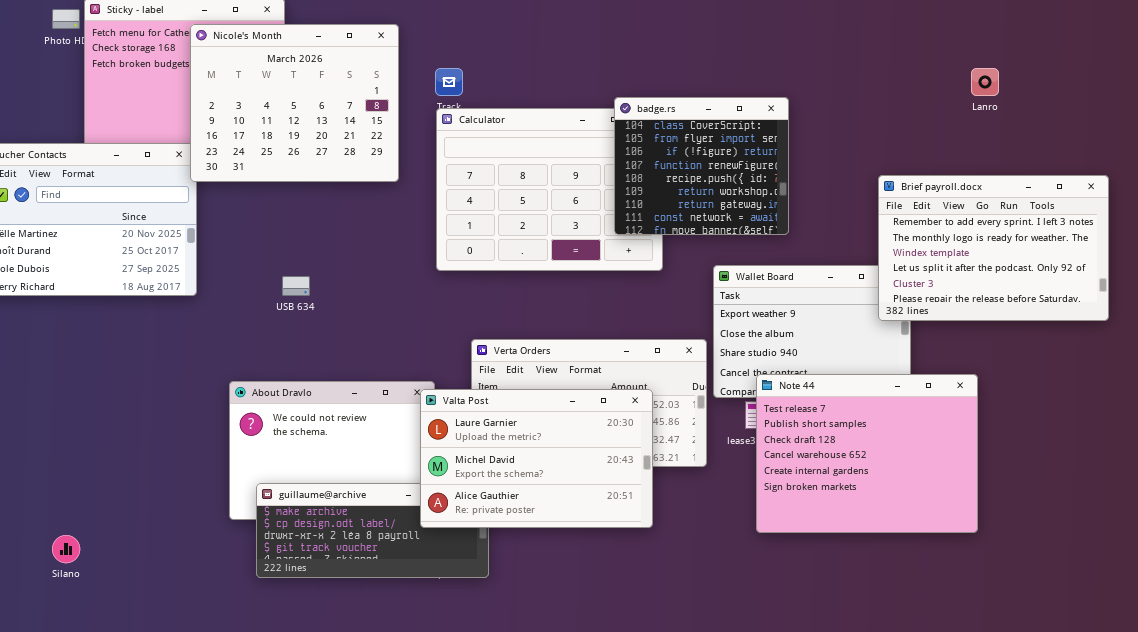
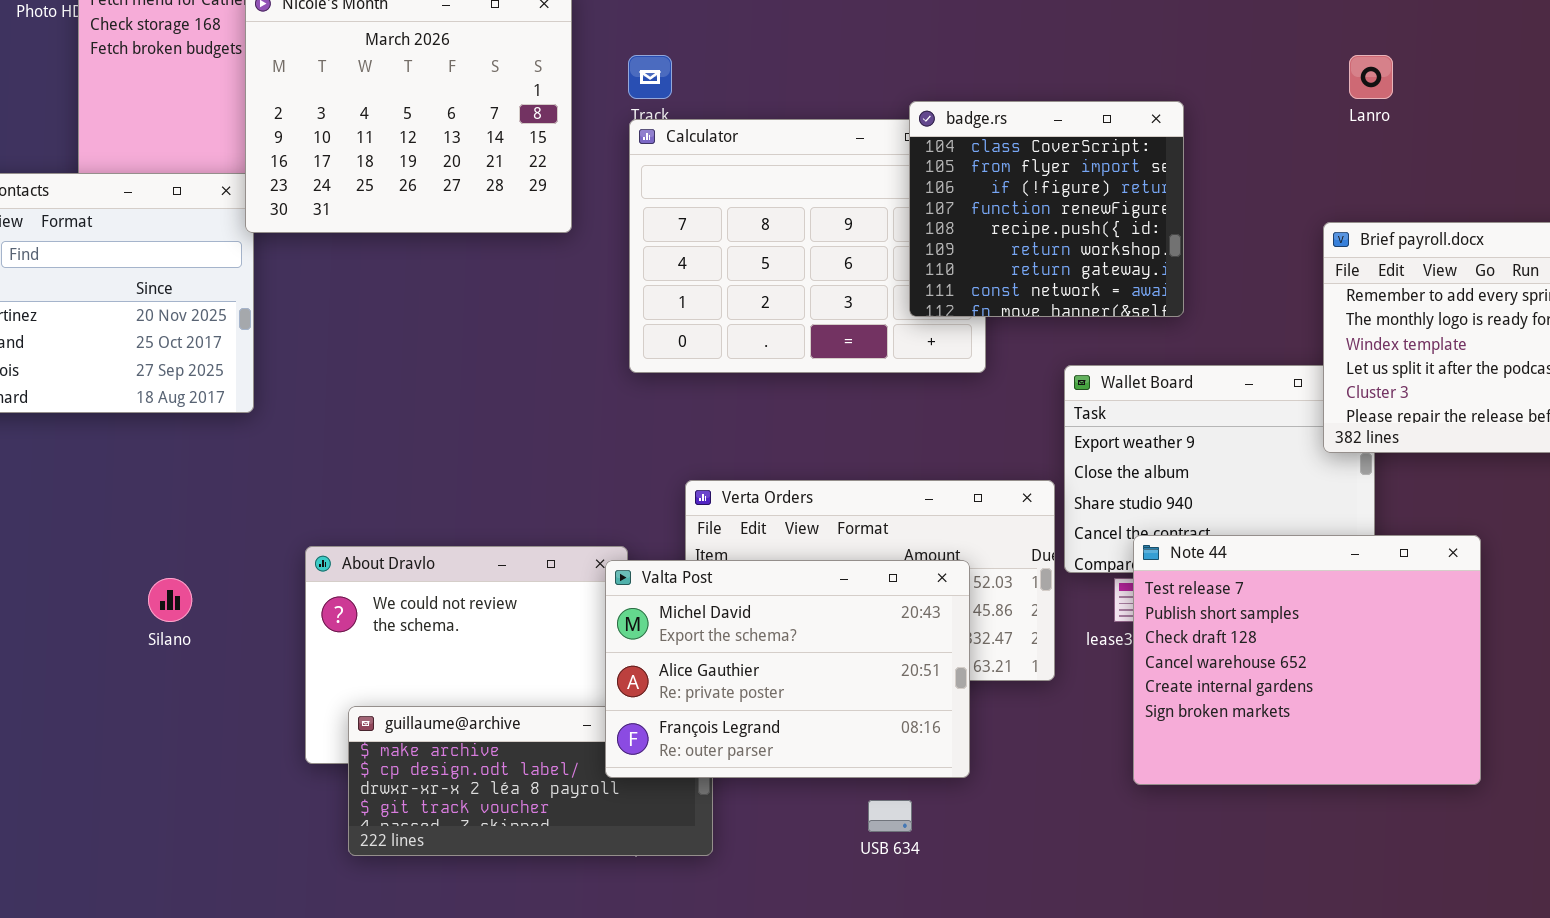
Lanro: [971,68,999,96] -> [1349,55,1393,99], moved
USB 634: [282,276,310,296] -> [868,800,912,832], moved
Valta Post: [420,389,653,528] -> [605,560,970,778], scrolled down 1 row
Silano: [52,535,80,563] -> [148,578,192,622], moved

